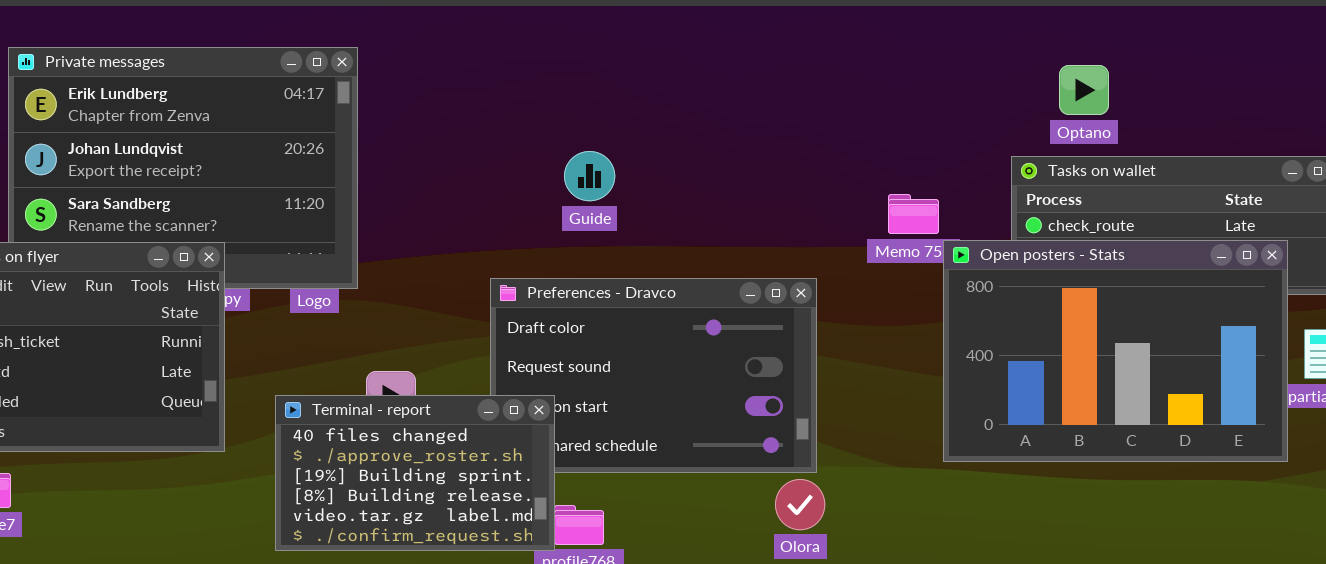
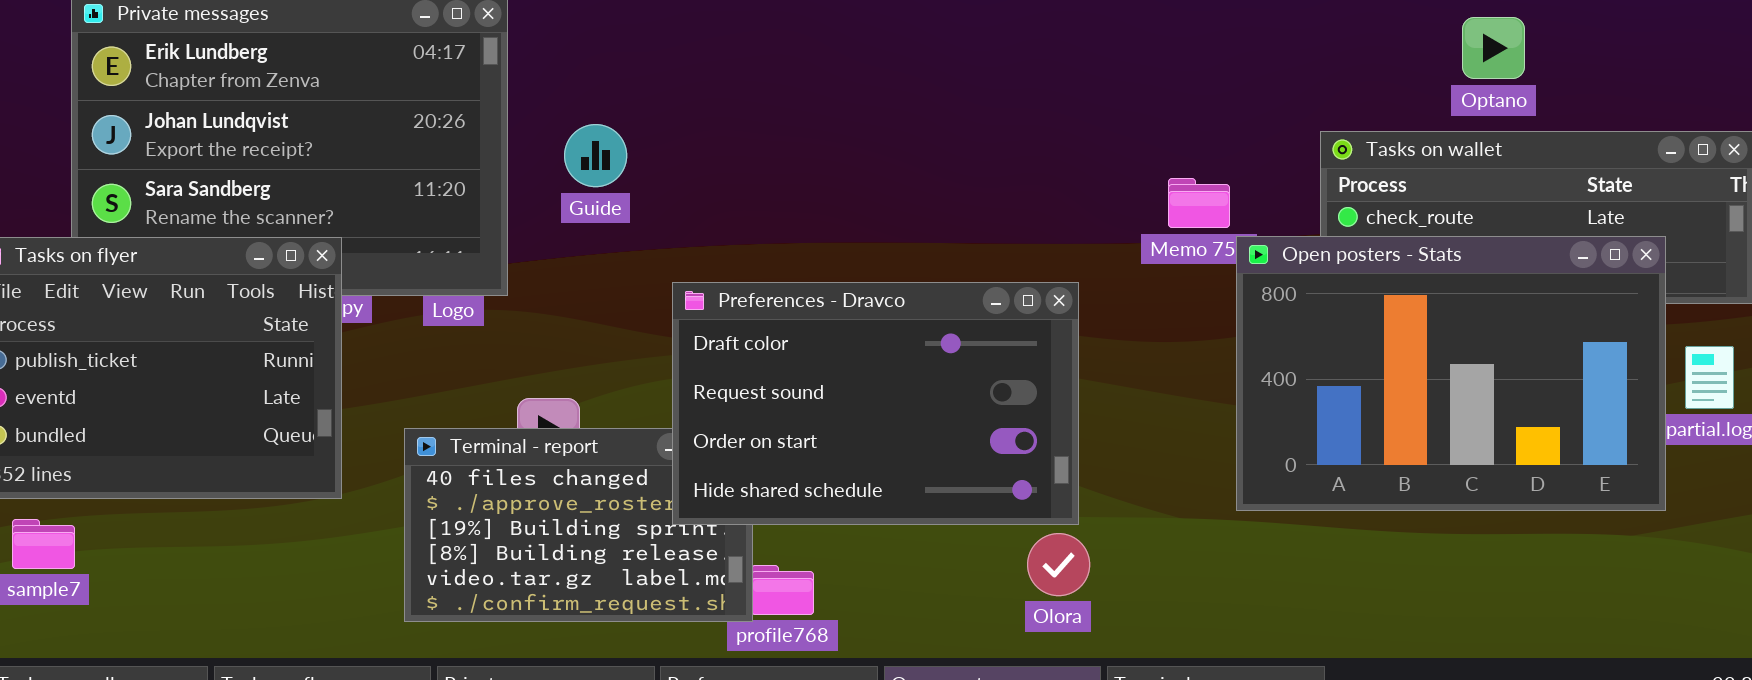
Optano: [1059,65,1109,115] -> [1462,17,1525,79], moved
Guide: [564,151,615,201] -> [564,124,627,187], moved
Preferences - Dravco: [490,278,817,473] -> [672,282,1079,525], raised

